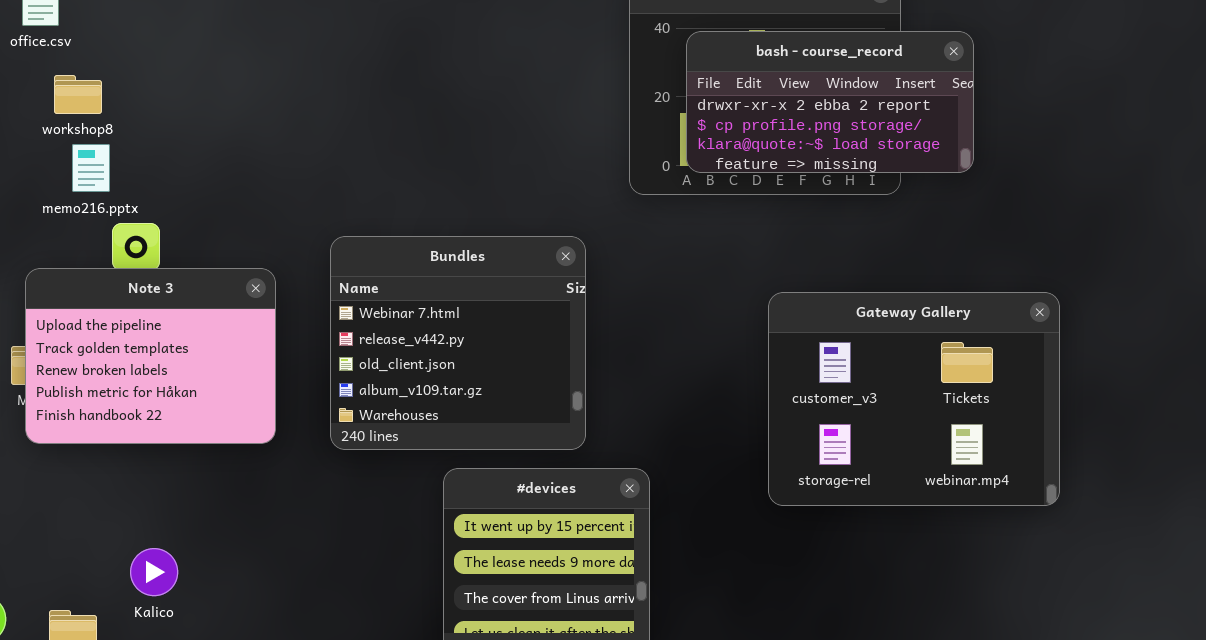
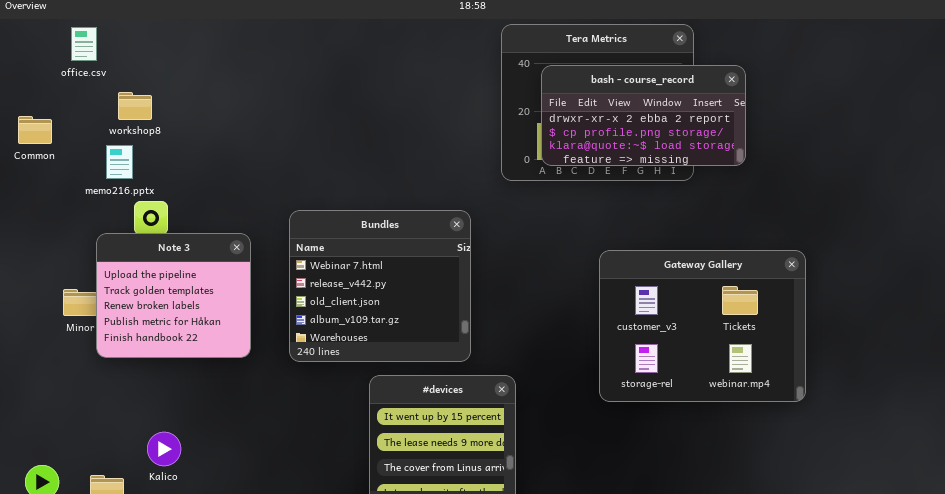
workshop8: [54,75,102,114] -> [118,92,152,120], moved
Note 3: [25,268,276,444] -> [96,233,251,358], resized

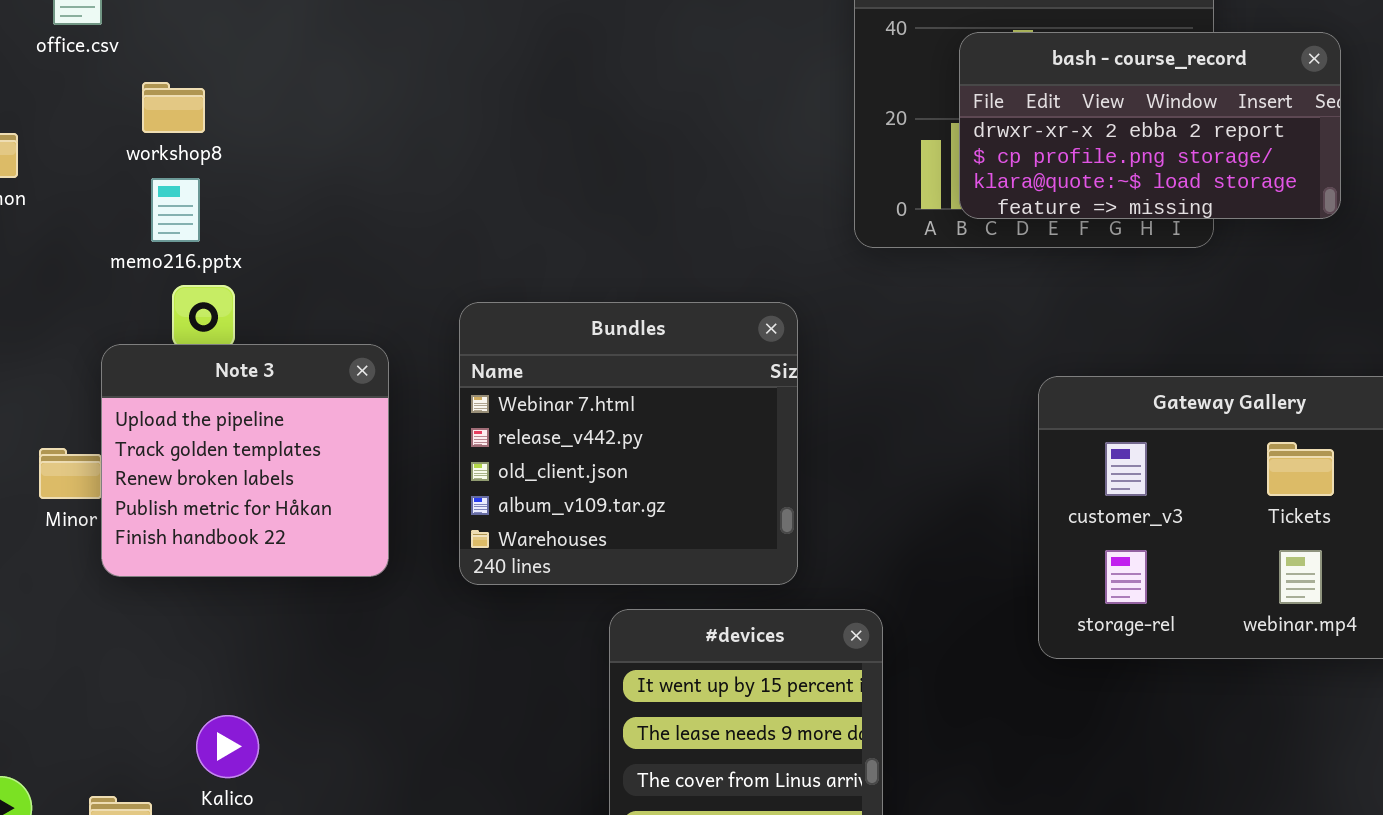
bash - course_record: [541,65,746,166] -> [959,32,1341,219], moved
memo216.pptx: [106,145,133,179] -> [151,178,200,242], moved

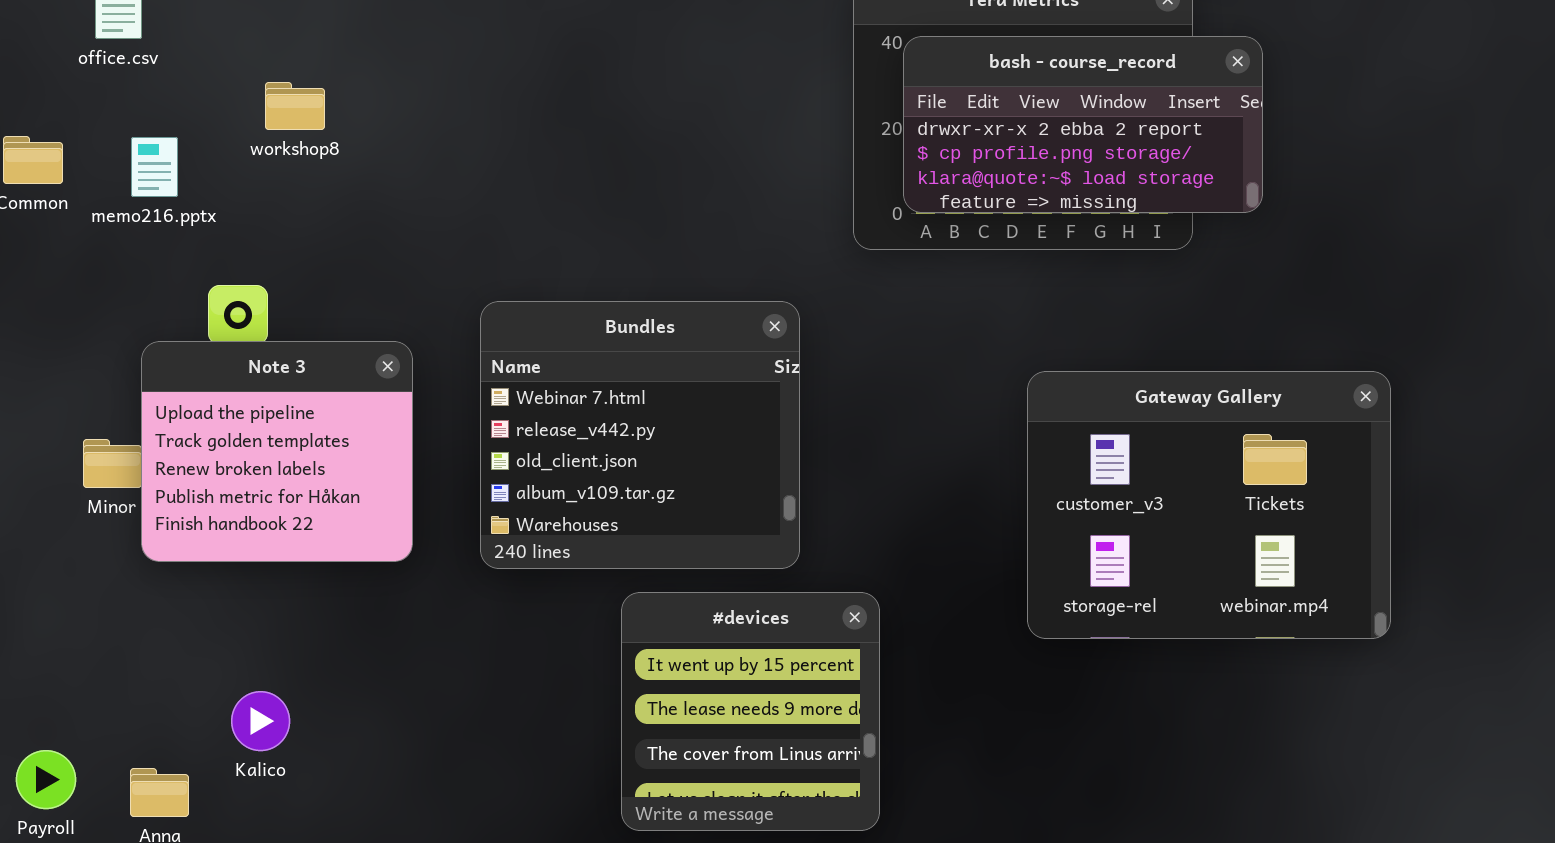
bash - course_record: [959,32,1341,219] -> [903,36,1263,213], moved
workshop8: [142,82,205,133] -> [265,82,325,130], moved
memo216.pptx: [151,178,200,242] -> [131,137,178,197], moved

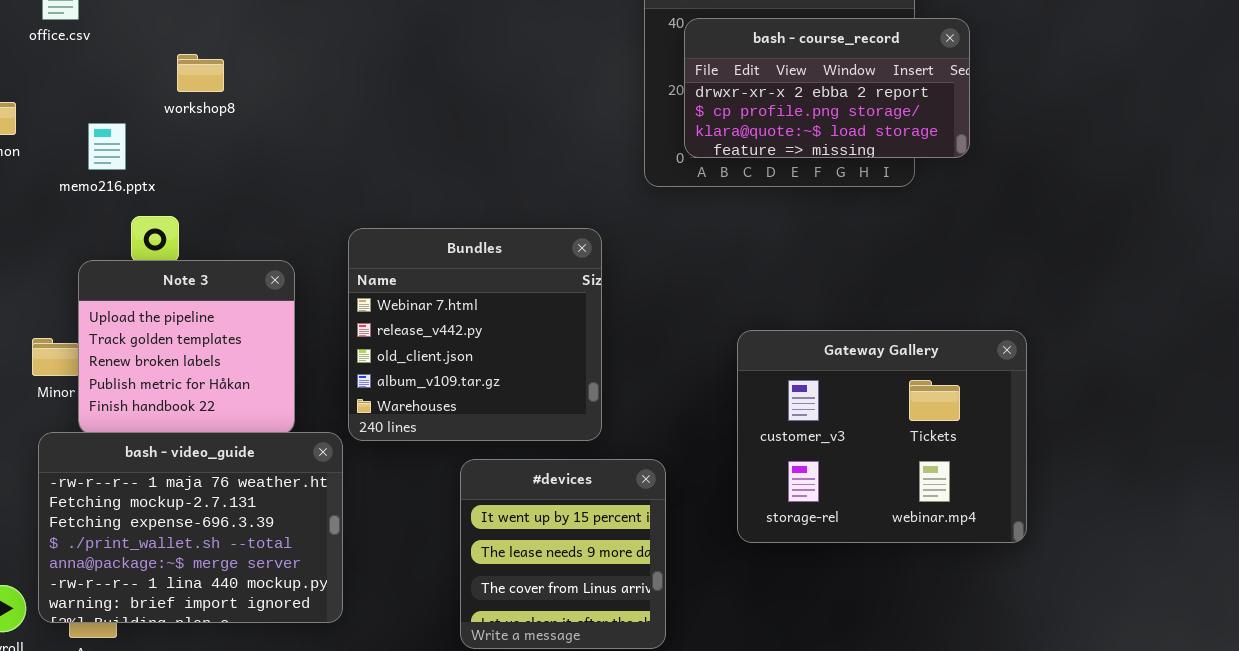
memo216.pptx: [131,137,178,197] -> [88,123,126,170], moved
Gateway Gallery: [1027,371,1391,639] -> [737,330,1027,543], moved
bash - video_guide: none -> [38,432,343,623], opened

